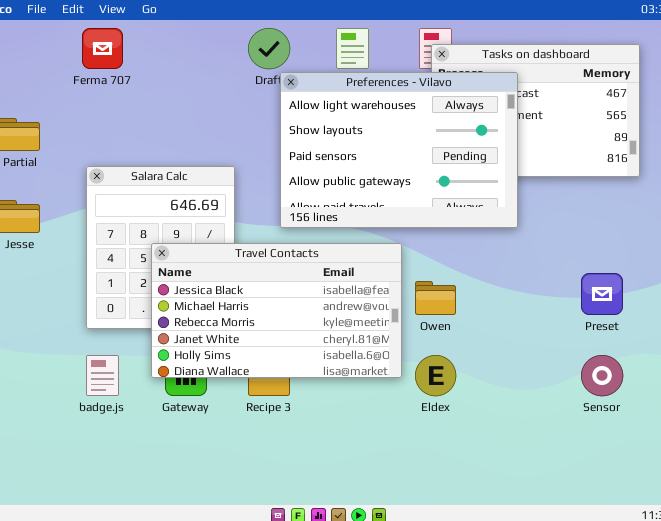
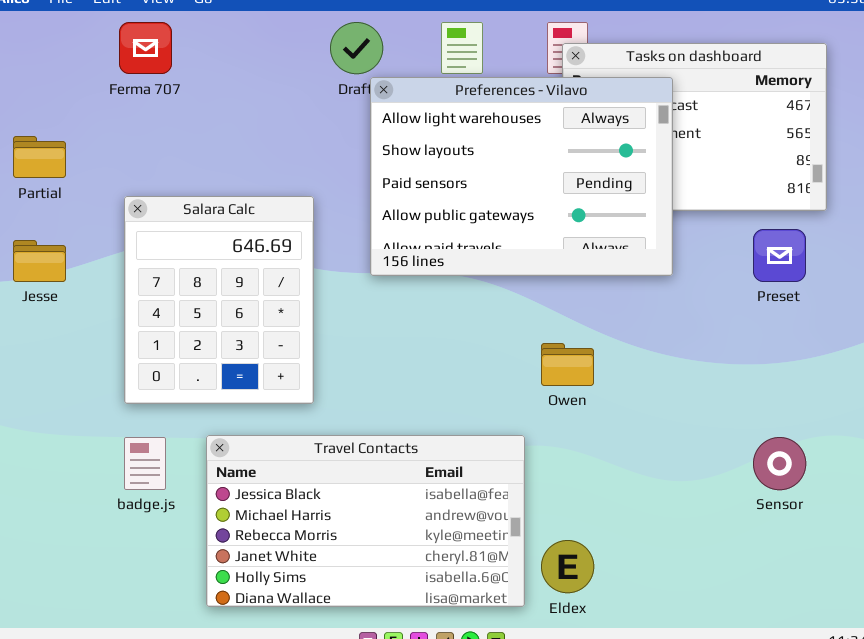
Travel Contacts: [151,243,402,378] -> [206,435,525,607], moved
Preset: [581,273,623,315] -> [753,229,806,282], moved
Eldex: [415,355,456,396] -> [541,540,594,593], moved

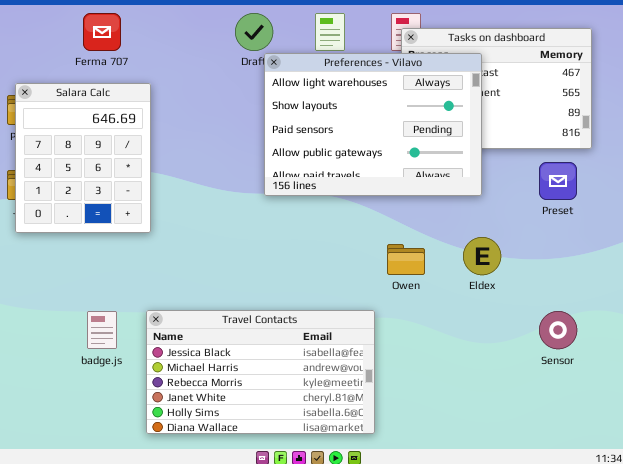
Salara Calc: [124,196,314,404] -> [15,83,151,233], moved
Eldex: [541,540,594,593] -> [463,237,501,275], moved

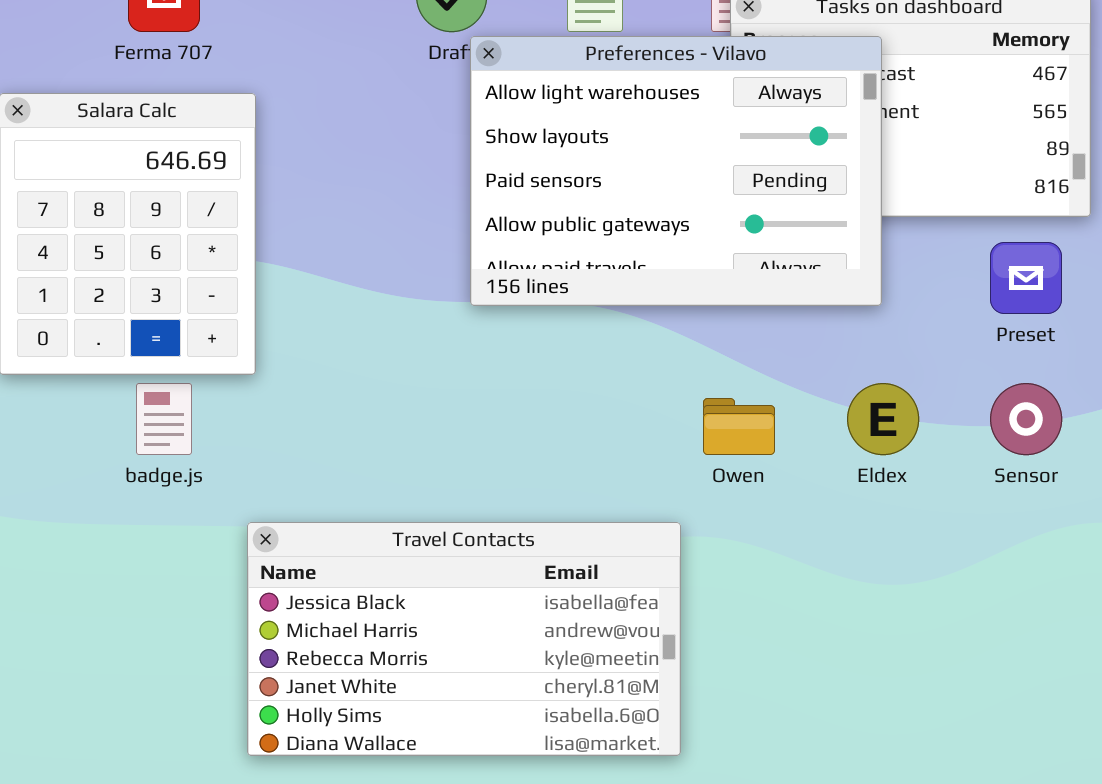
badge.js: [87,311,117,349] -> [136,383,192,455], moved
Sensor: [539,311,577,349] -> [990,383,1062,455], moved

